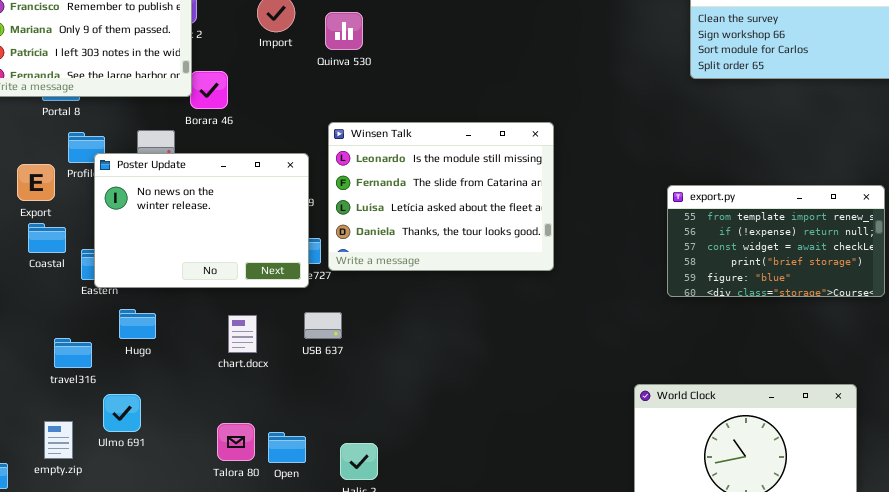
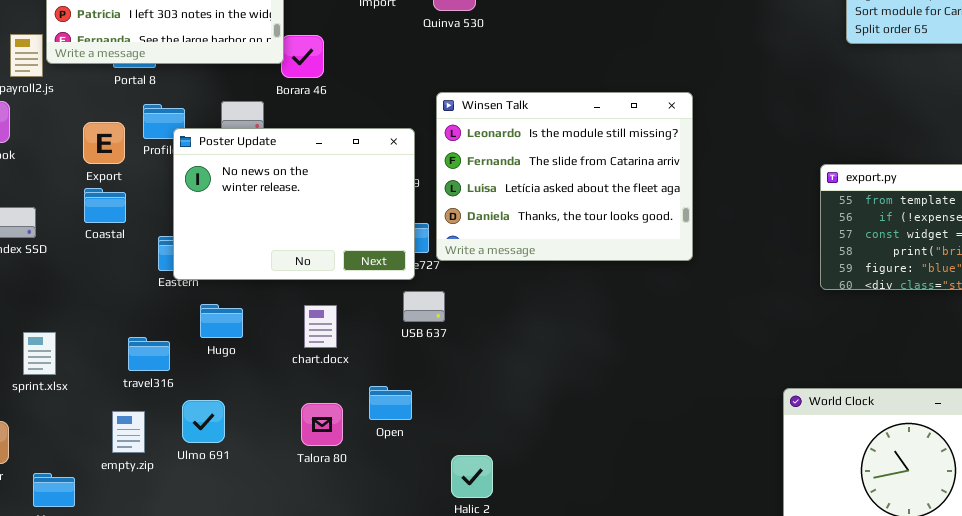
Export: [17,164,55,201] -> [83,122,125,164], moved
Coastal: [28,223,66,253] -> [84,188,126,223], moved
USB 637: [304,312,342,339] -> [403,291,445,322], moved
chart.docx: [228,315,257,353] -> [304,305,337,348], moved
empty.zip: [44,421,73,459] -> [112,411,145,453], moved
Talora 80: [217,423,255,461] -> [301,403,343,446], moved
Open: [268,432,306,463] -> [369,386,412,420], moved

